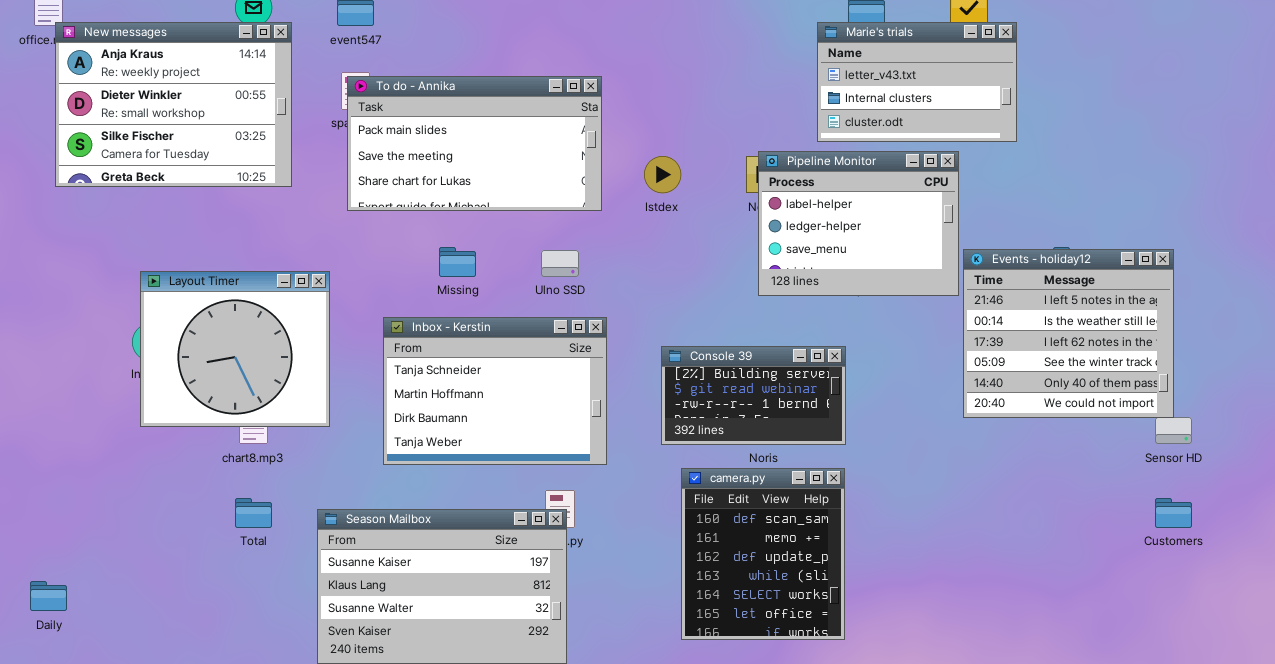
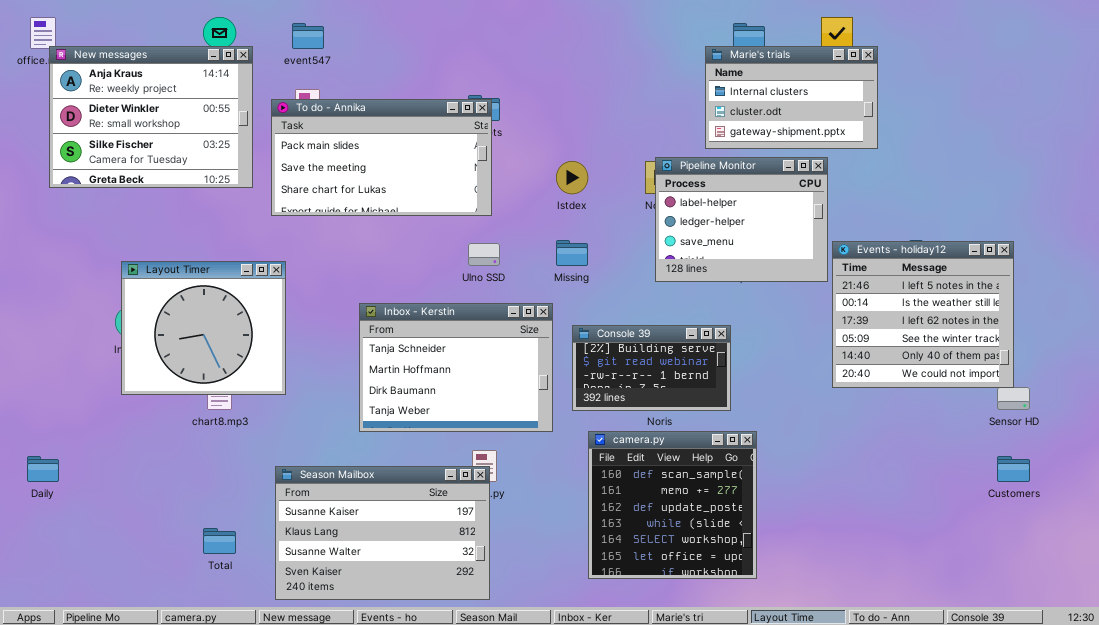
Marie's trials: [817,22,1017,142] -> [705,46,878,149], scrolled down 1 row
To do - Annika: [347,76,602,211] -> [271,99,492,216], moved
Missing: [439,247,476,277] -> [556,240,588,266], moved
Inbox - Kerstin: [383,317,607,465] -> [359,303,553,432], moved
camera.py: [681,468,845,640] -> [588,431,757,579], resized
Total: [235,498,272,528] -> [203,528,236,554], moved
Daily: [30,581,67,611] -> [27,456,59,482], moved

